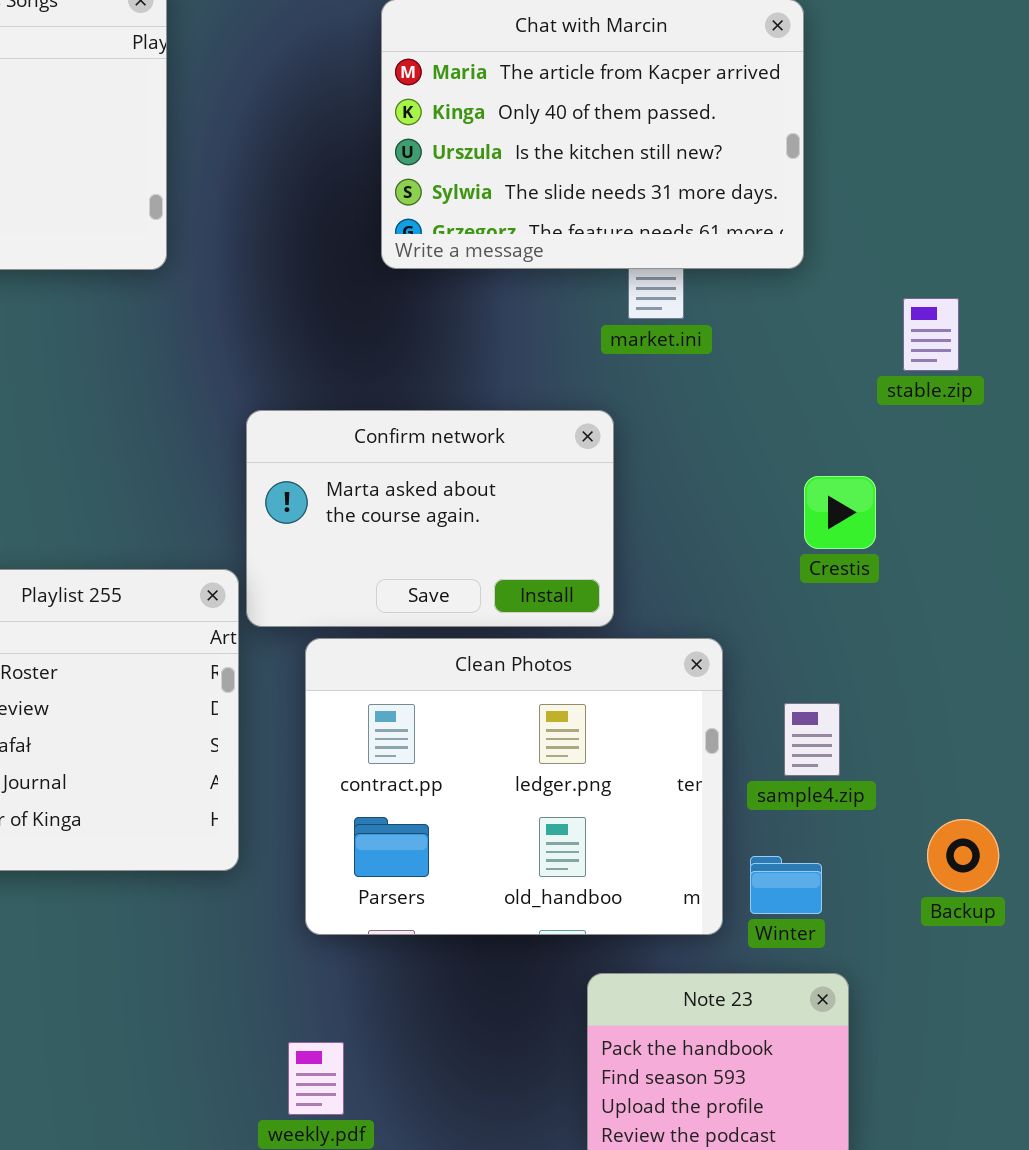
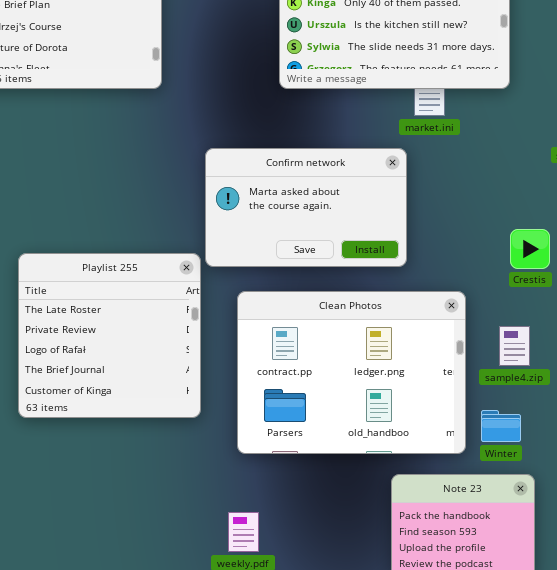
Confirm network: [246,410,614,627] -> [205,148,407,267], moved
Crestis: [804,476,876,549] -> [510,229,550,269], moved

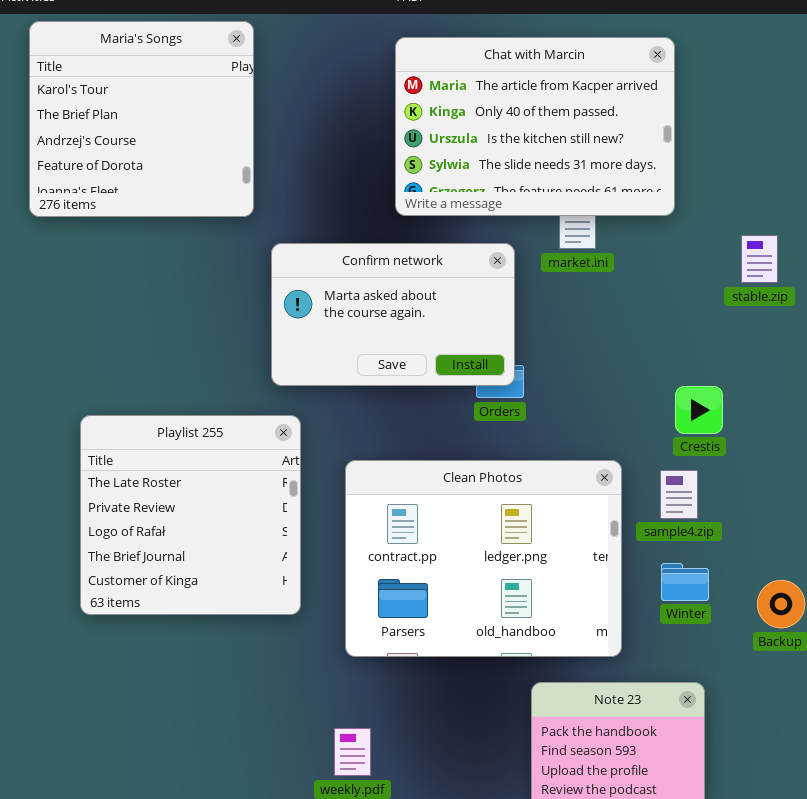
Confirm network: [205,148,407,267] -> [271,243,515,386], moved
sample4.zip: [499,326,530,366] -> [660,470,698,519], moved
Winter: [481,410,521,442] -> [661,563,709,601], moved

